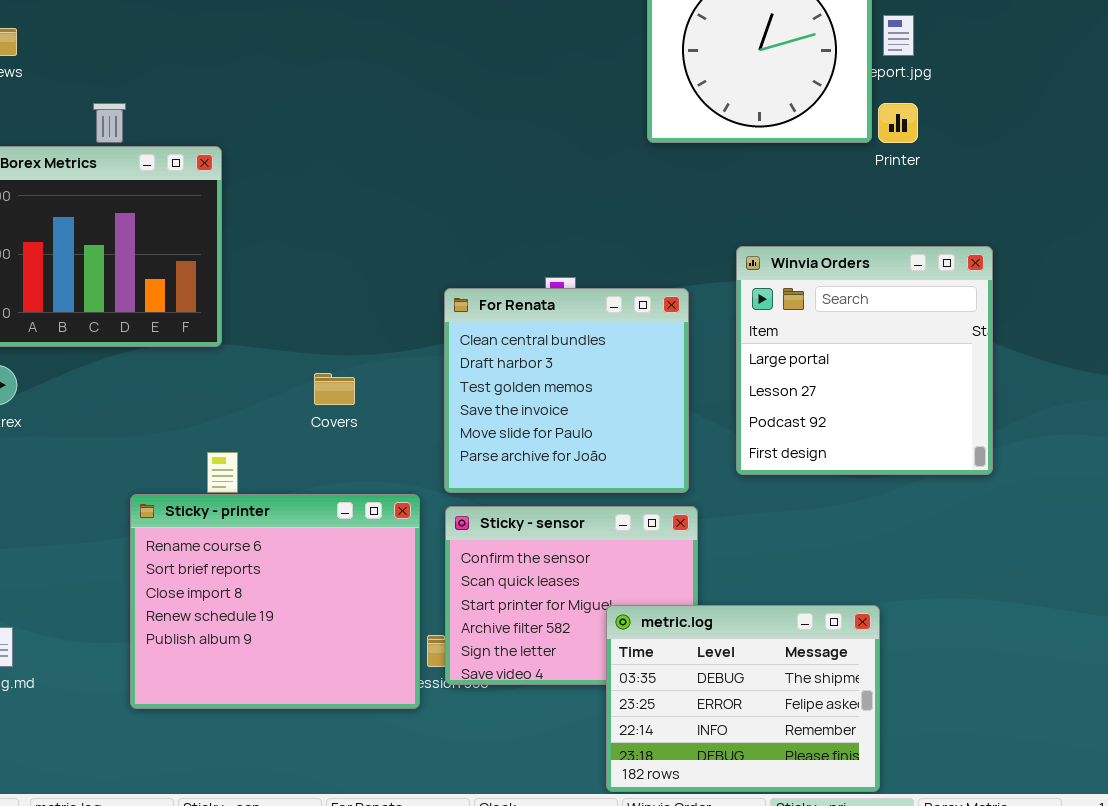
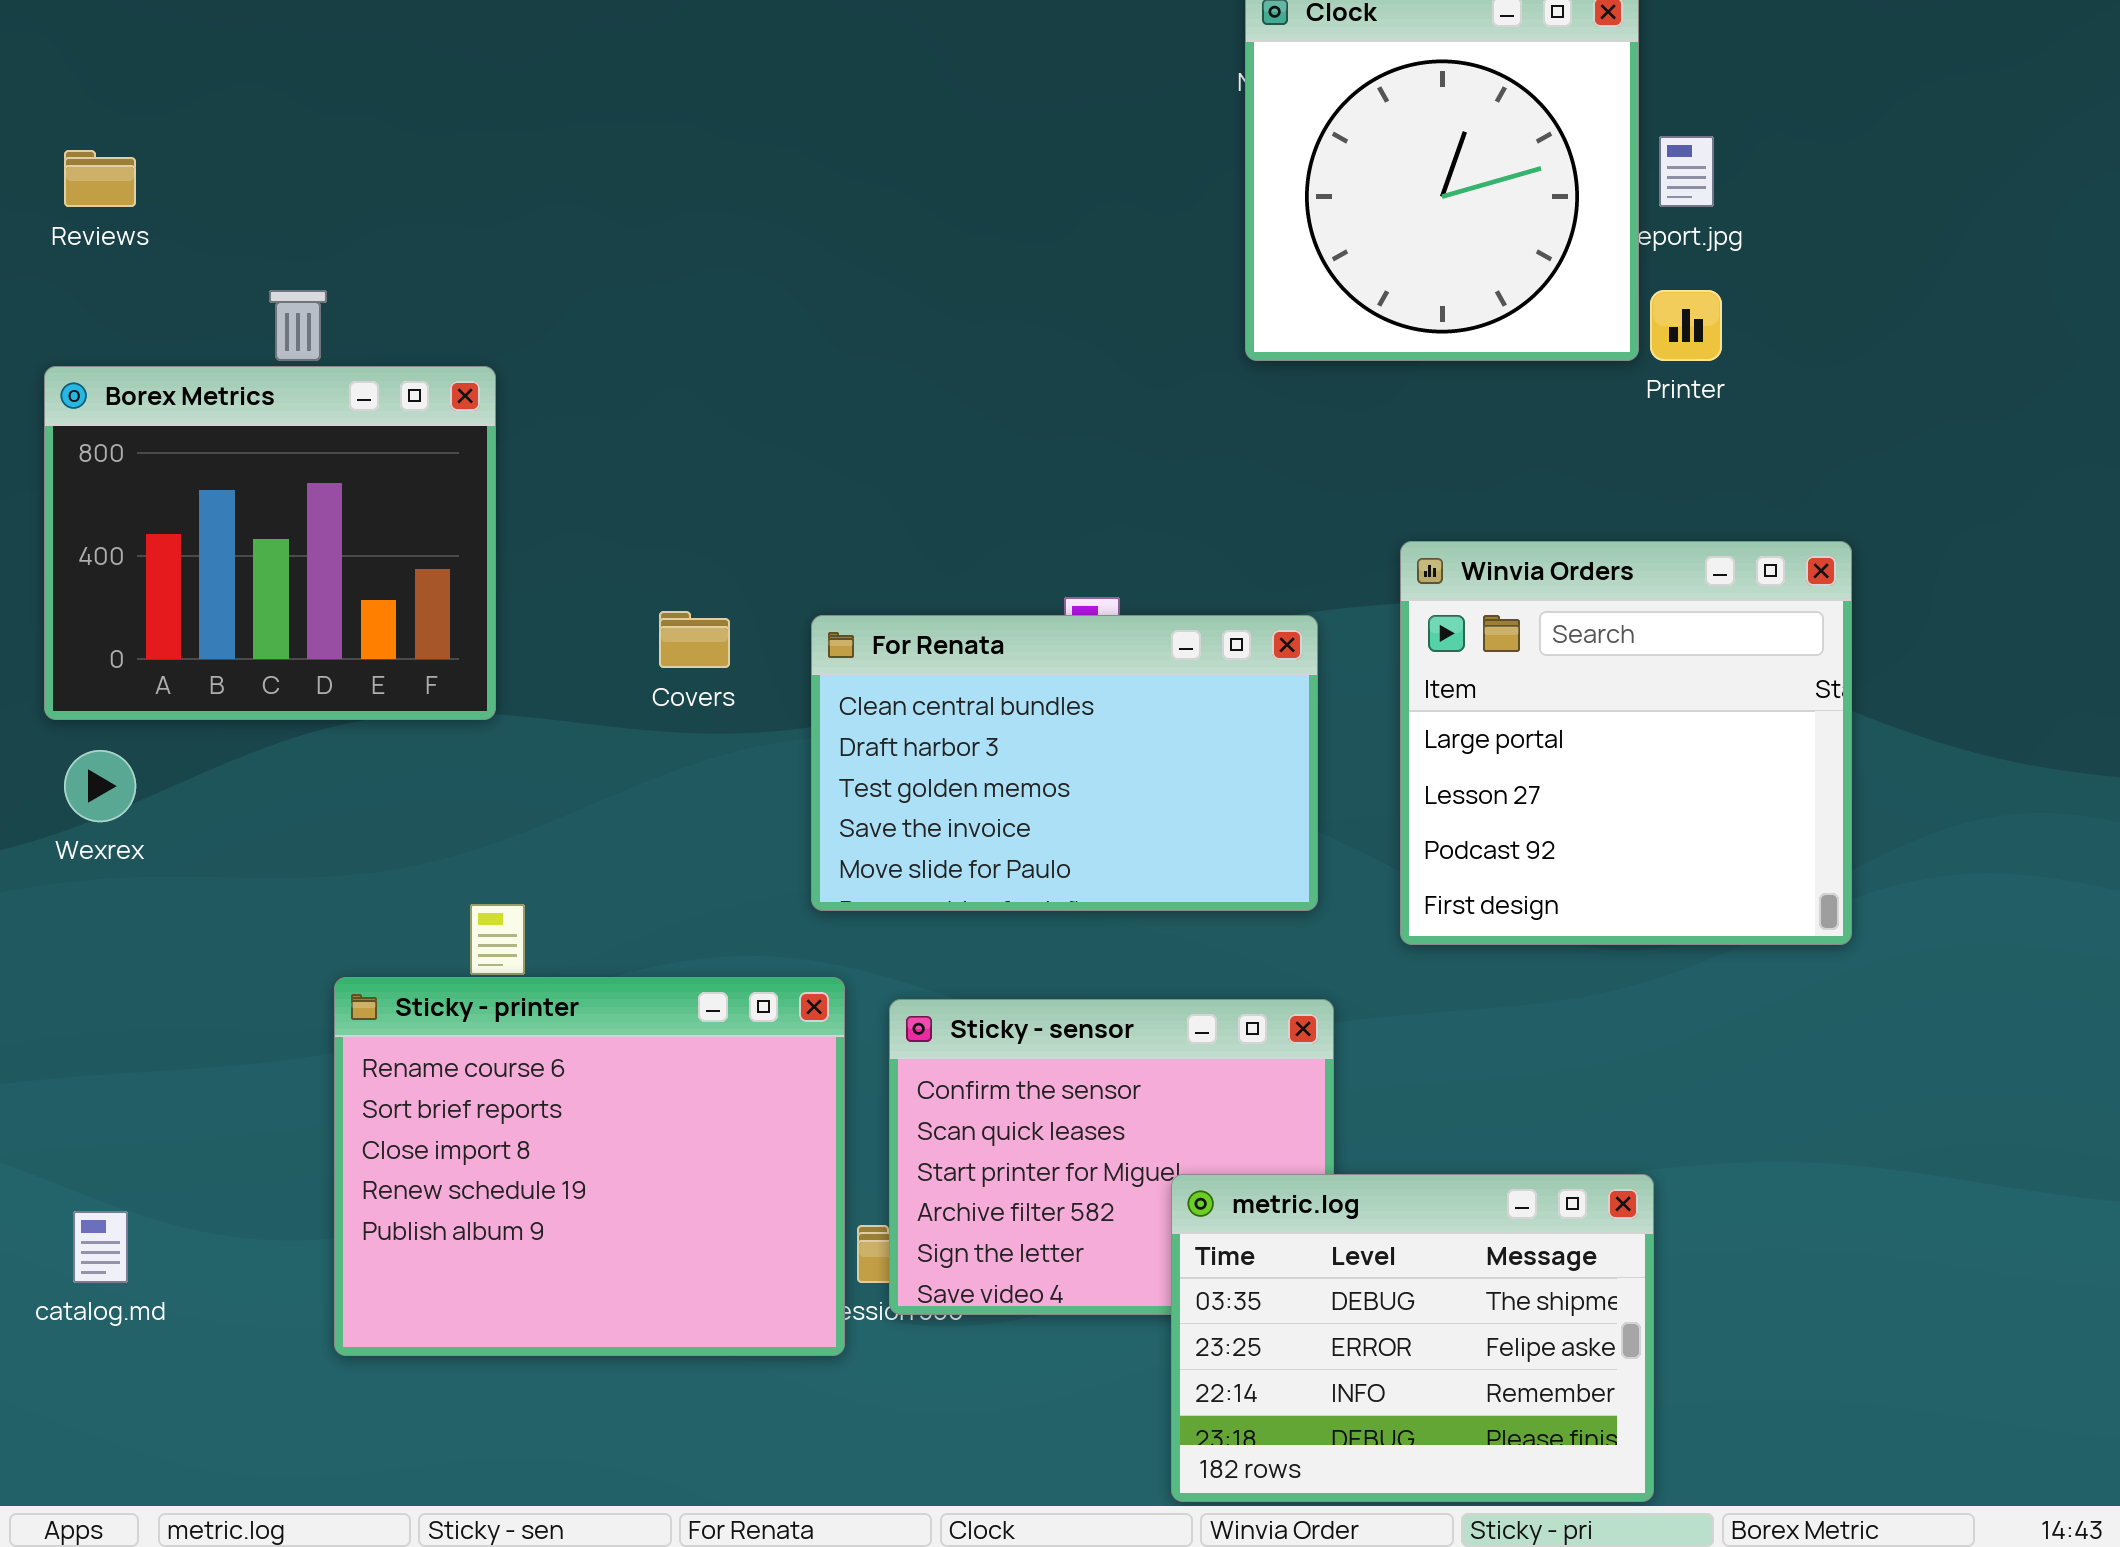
For Renata: [444,288,689,493] -> [811,615,1318,911], resized
Covers: [314,373,355,405] -> [659,611,730,668], moved

